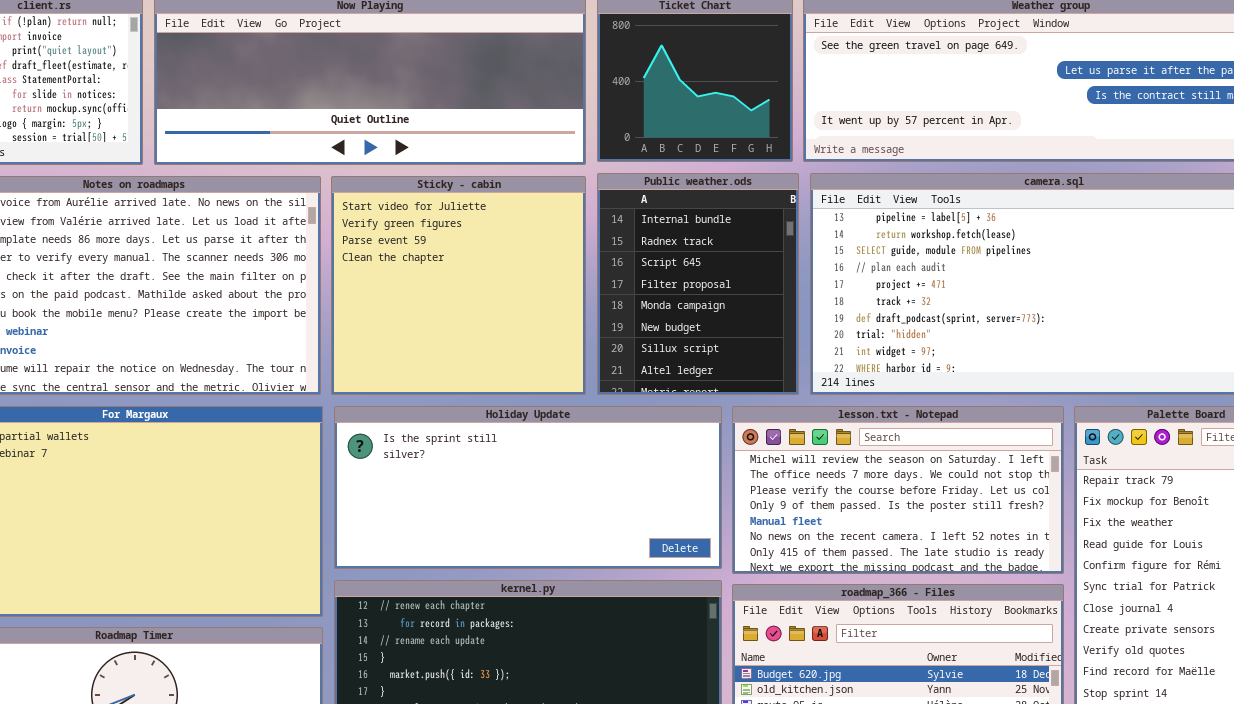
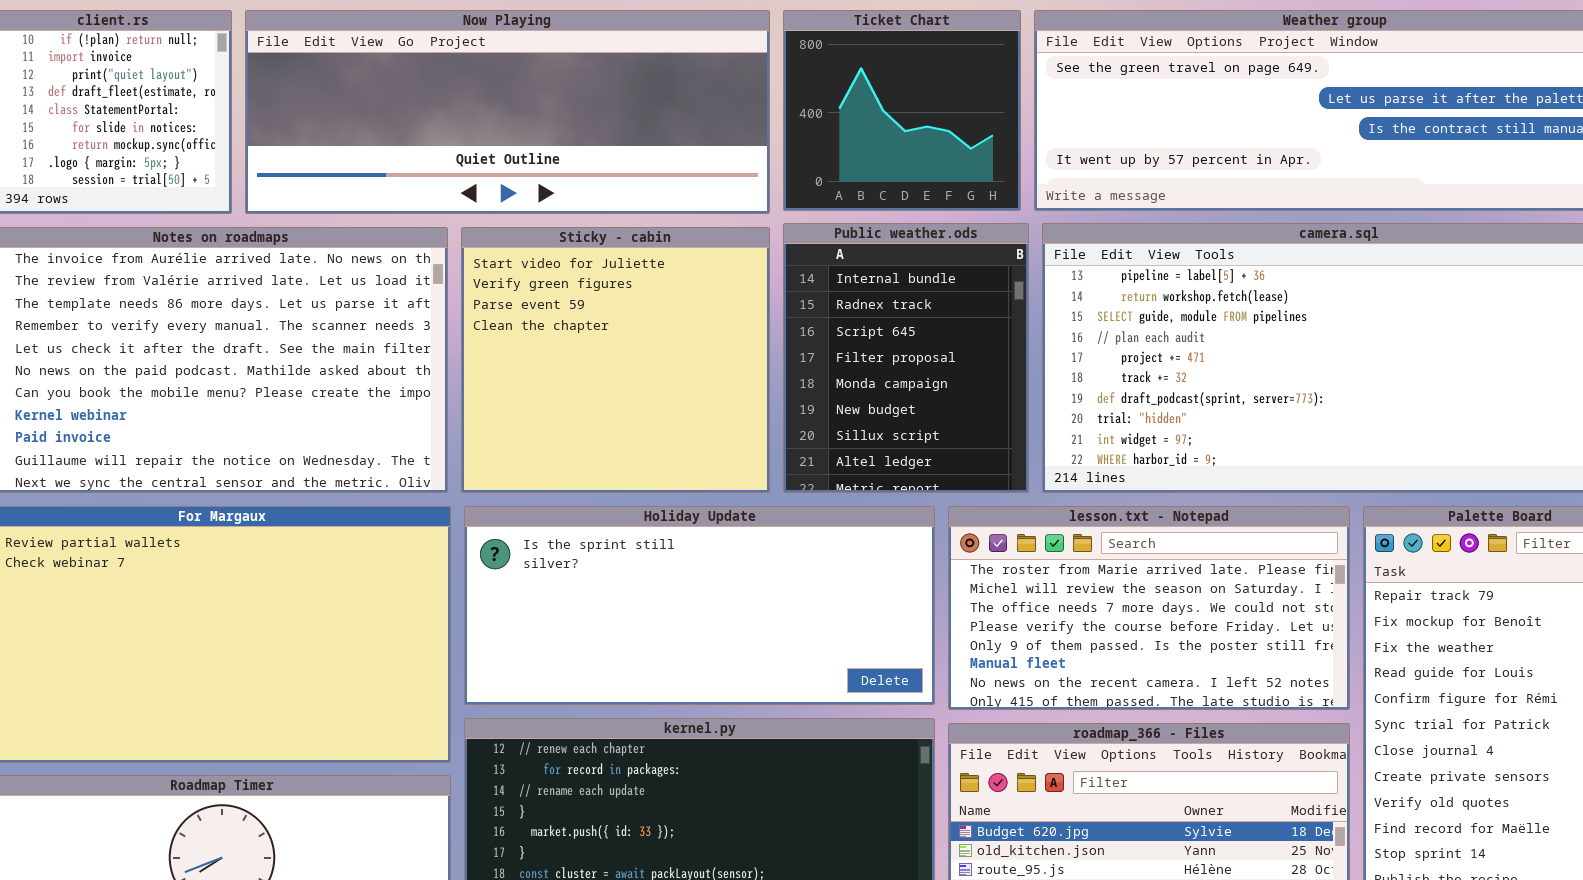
lesson.txt - Notepad: [732,406,1064,574] -> [948,506,1350,710], scrolled up 1 row

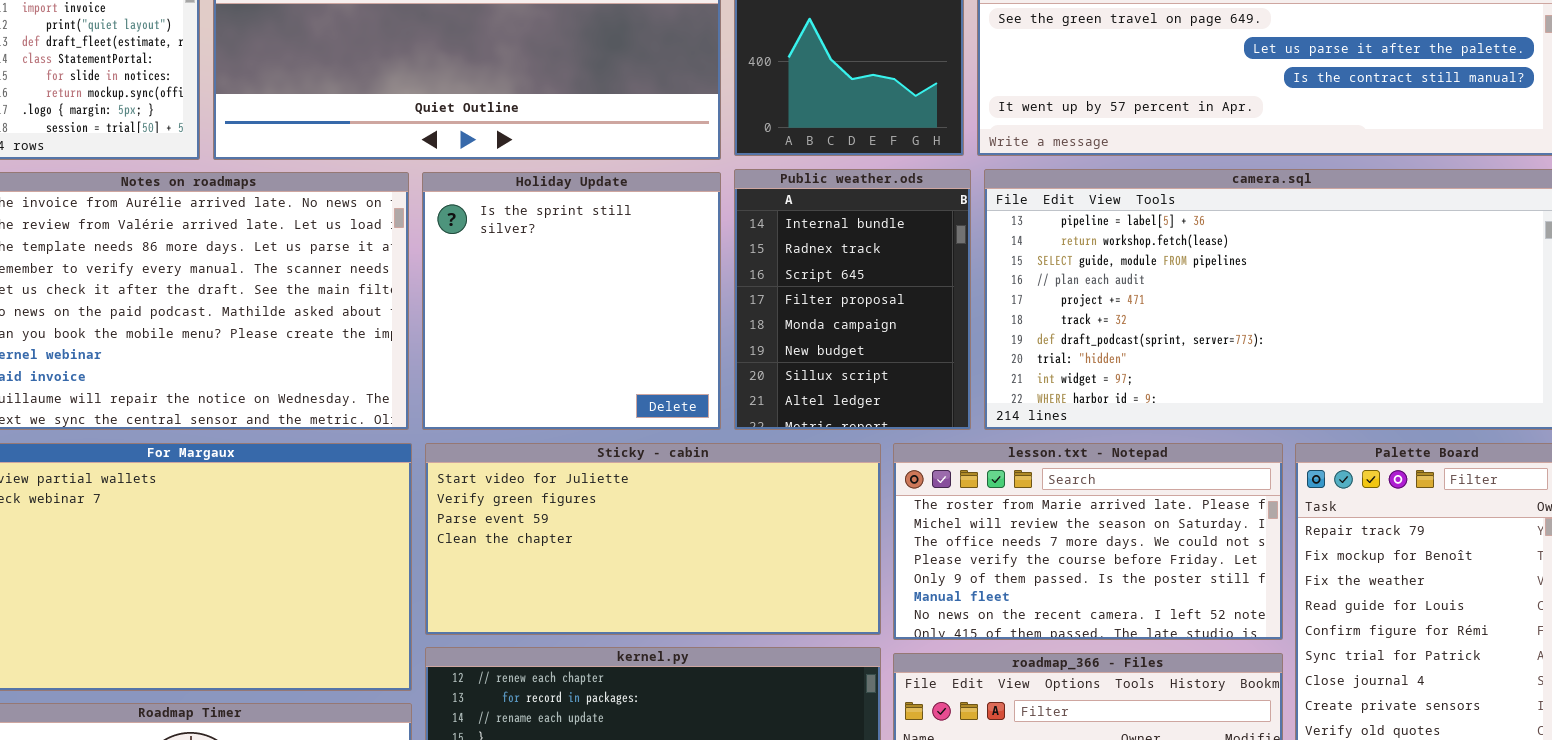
Sticky - cabin: [461,227,770,493] -> [425,443,881,635], moved, resized
Holiday Update: [464,506,935,705] -> [422,172,721,430], moved, resized

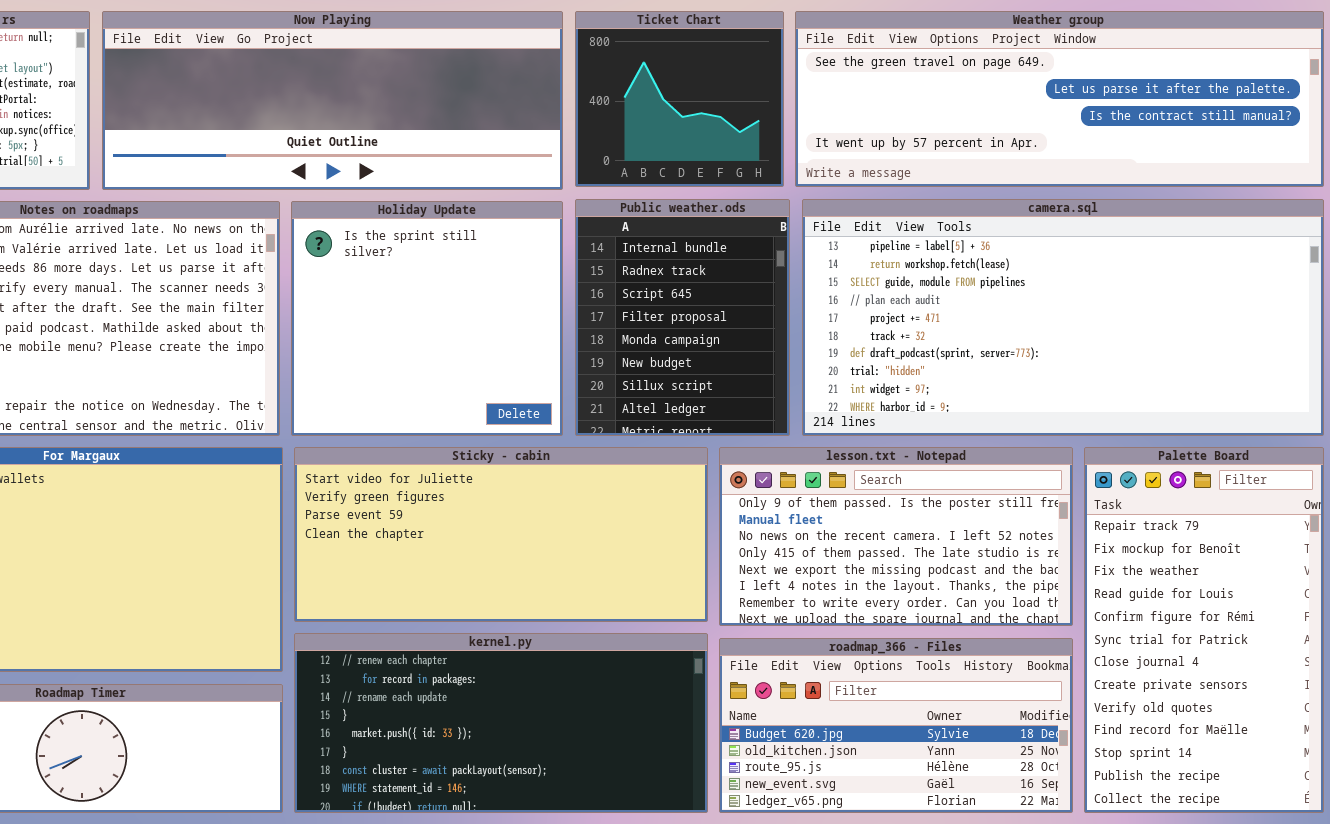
lesson.txt - Notepad: [893,443,1283,640] -> [719,447,1073,626], scrolled down 4 rows

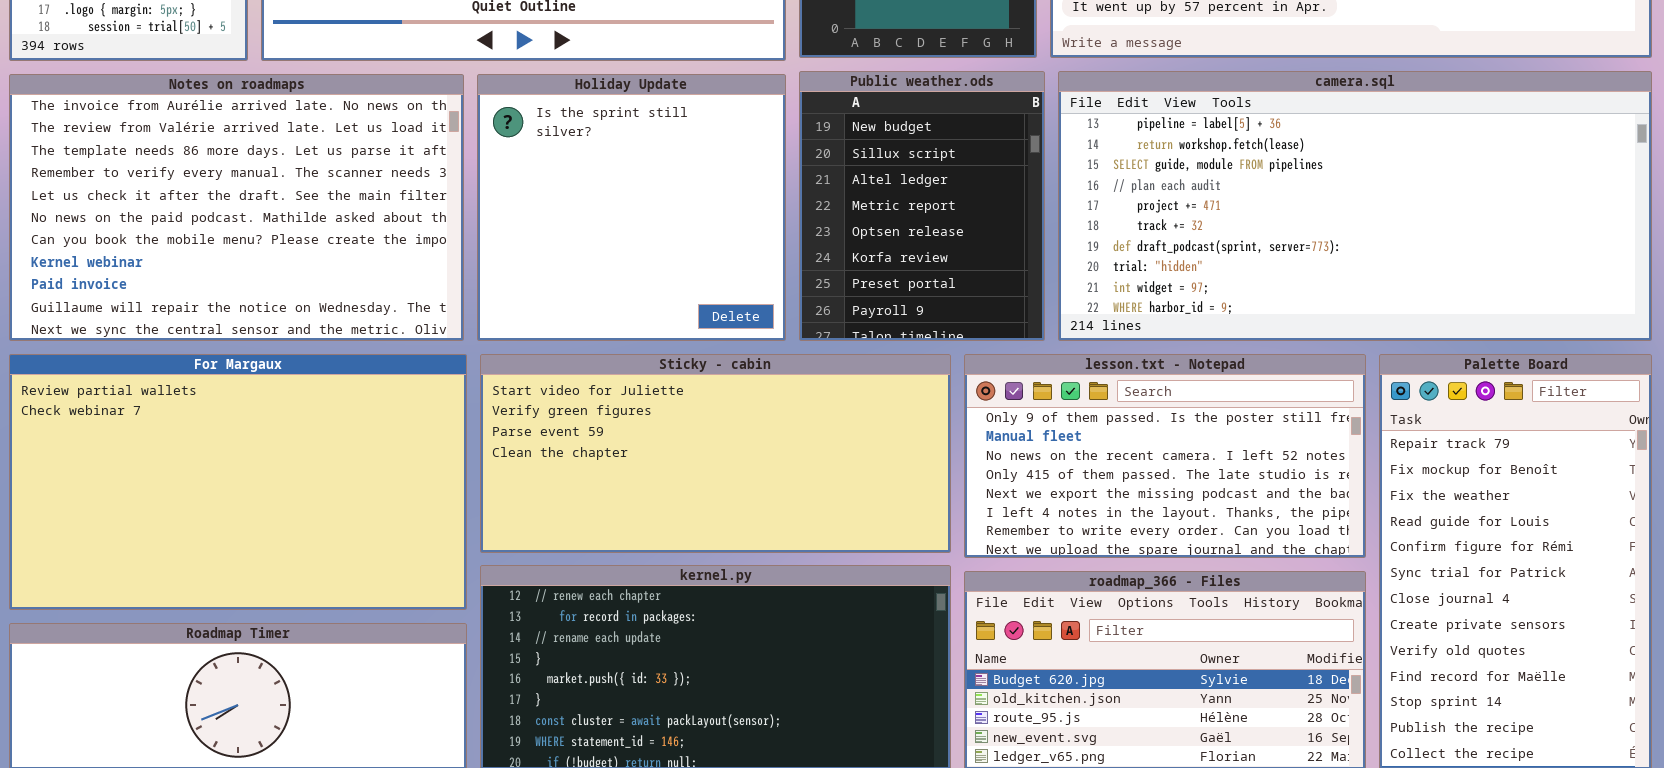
Public weather.ods: [575,199,790,436] -> [799,71,1045,341], scrolled down 5 rows

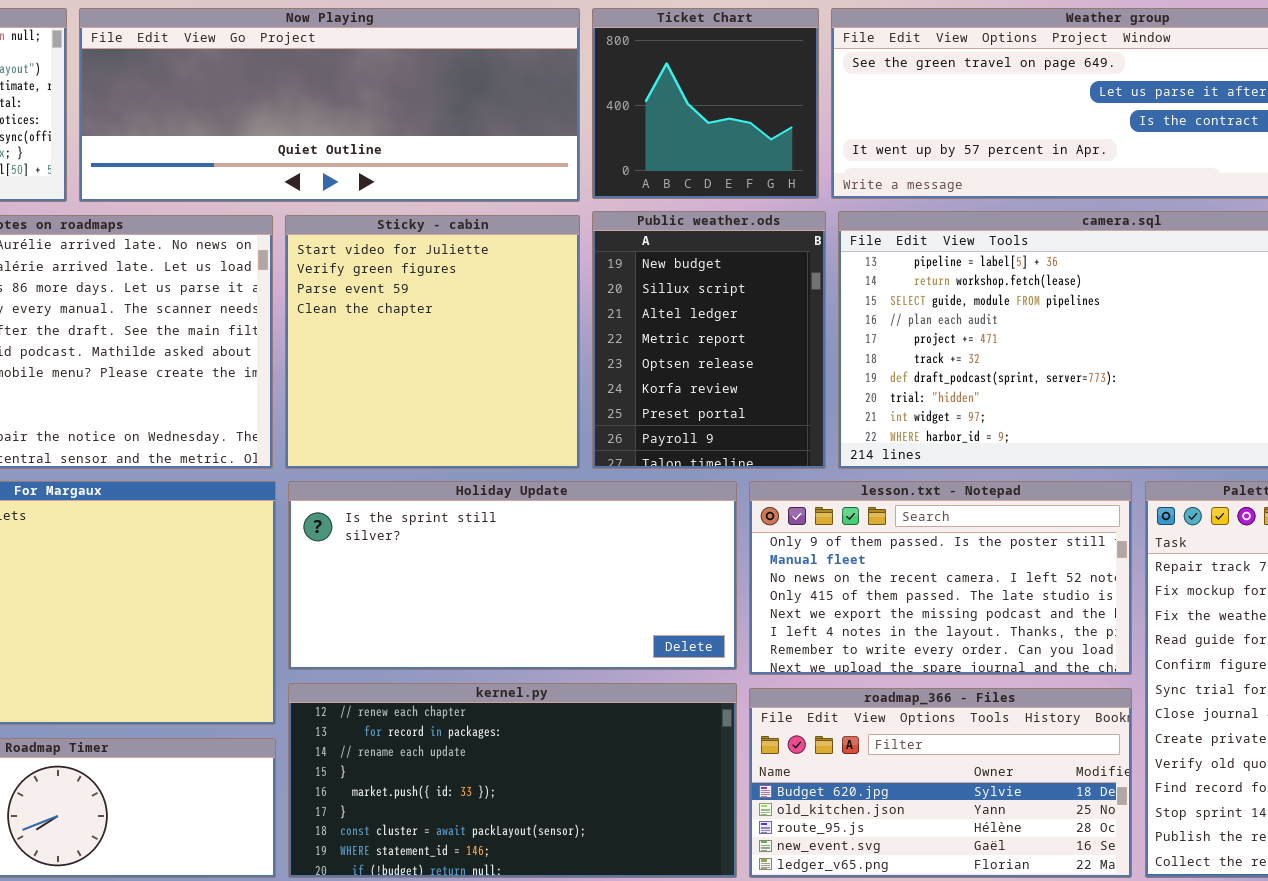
Holiday Update: [477,74,786,341] -> [288,481,737,670], moved, resized
Sticky - cabin: [480,354,951,553] -> [285,215,580,469], moved, resized

